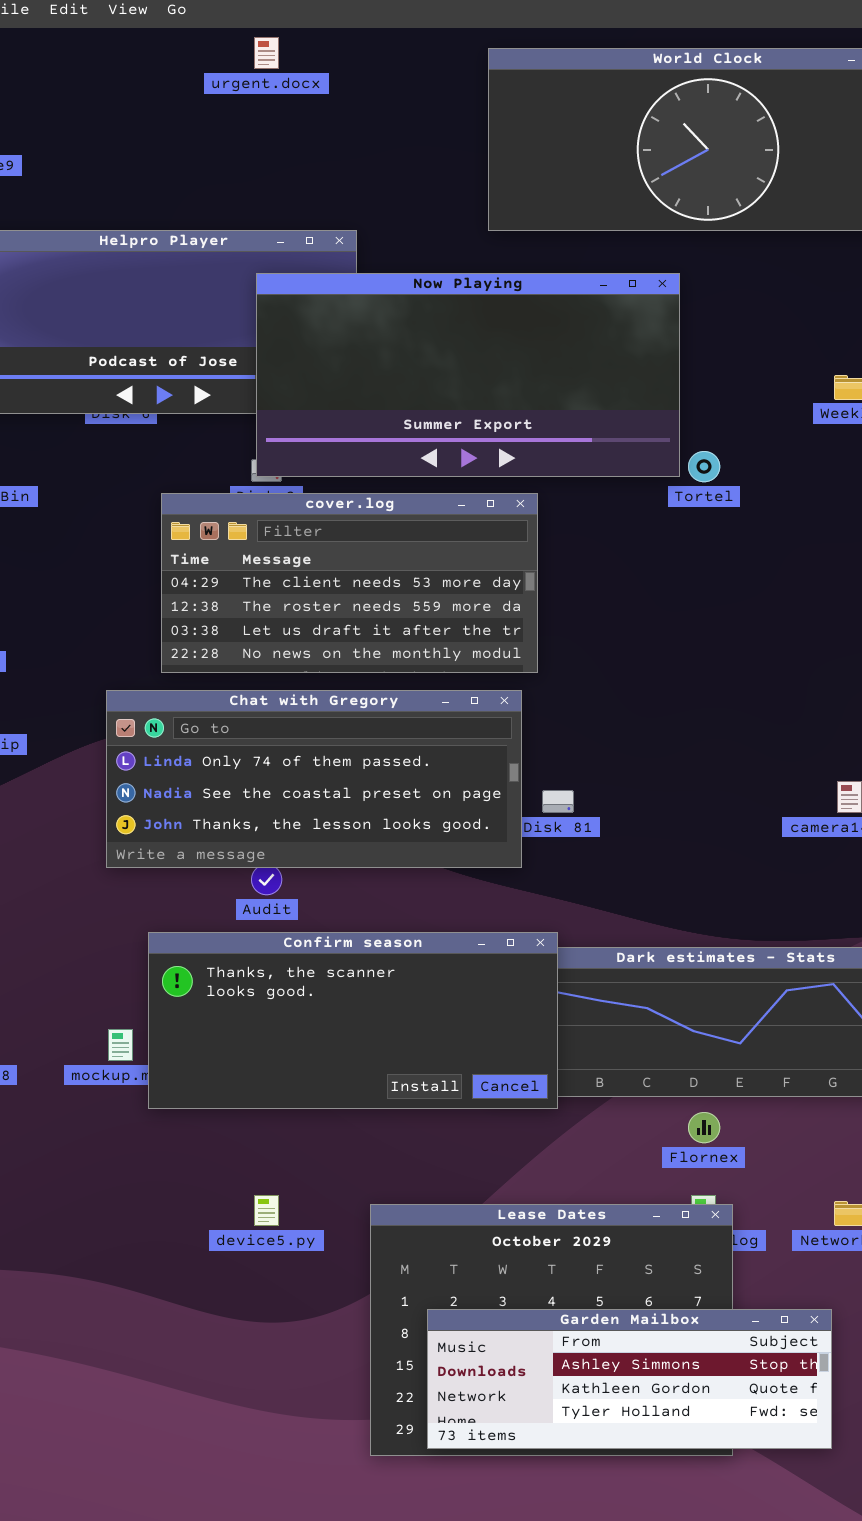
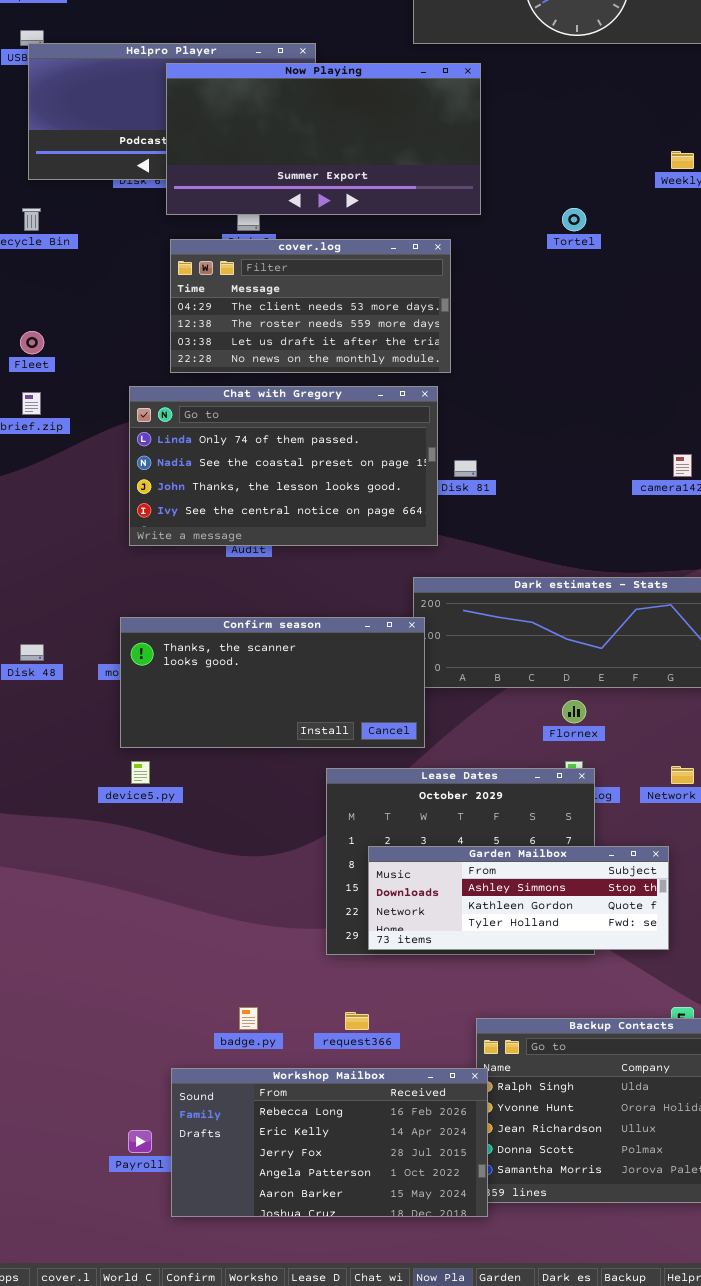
Now Playing: [256,273,680,477] -> [166,63,481,215], moved
Chat with Gregory: [106,690,522,868] -> [129,386,438,546], resized
Confirm season: [148,932,558,1109] -> [120,617,425,748], moved
device5.py: [254,1195,279,1226] -> [131,761,150,784], moved

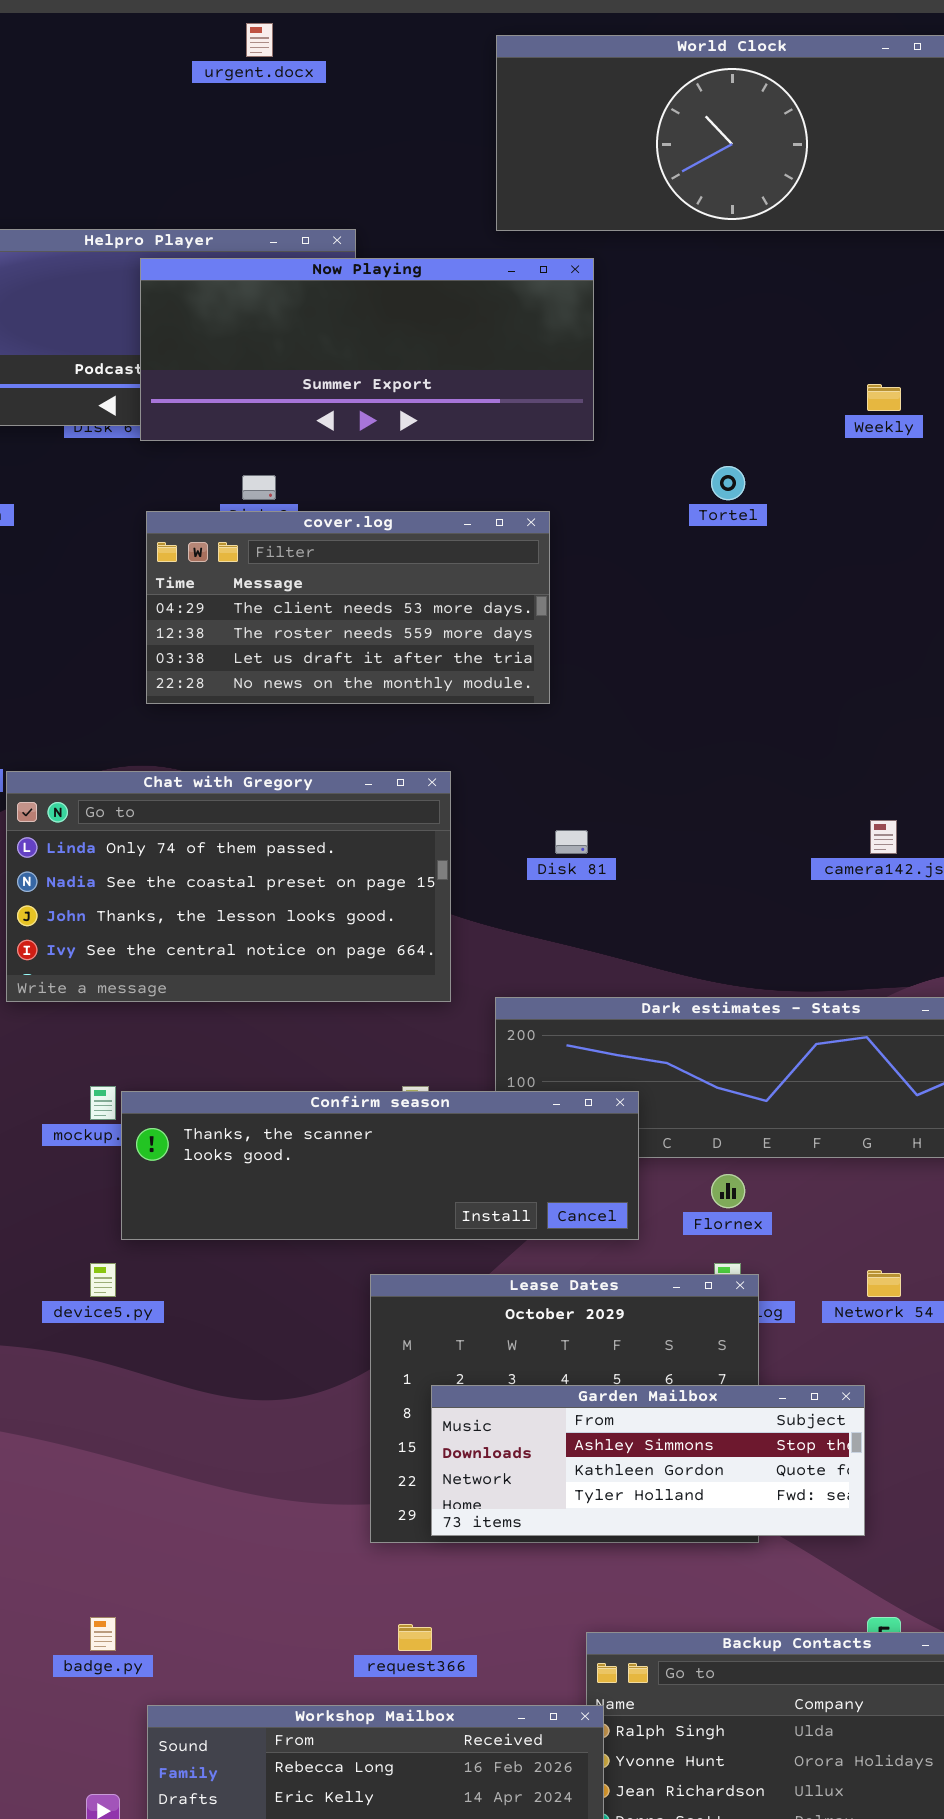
Now Playing: [166,63,481,215] -> [140,258,594,441], resized
Chat with Gregory: [129,386,438,546] -> [6,771,451,1002], moved
Confirm season: [120,617,425,748] -> [121,1091,639,1240], moved, resized
badge.py: [239,1007,258,1030] -> [90,1617,116,1651], moved

